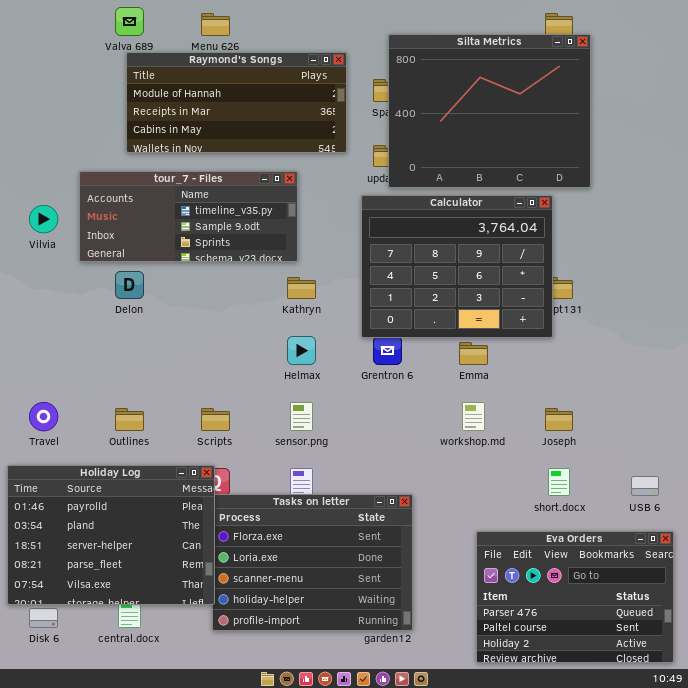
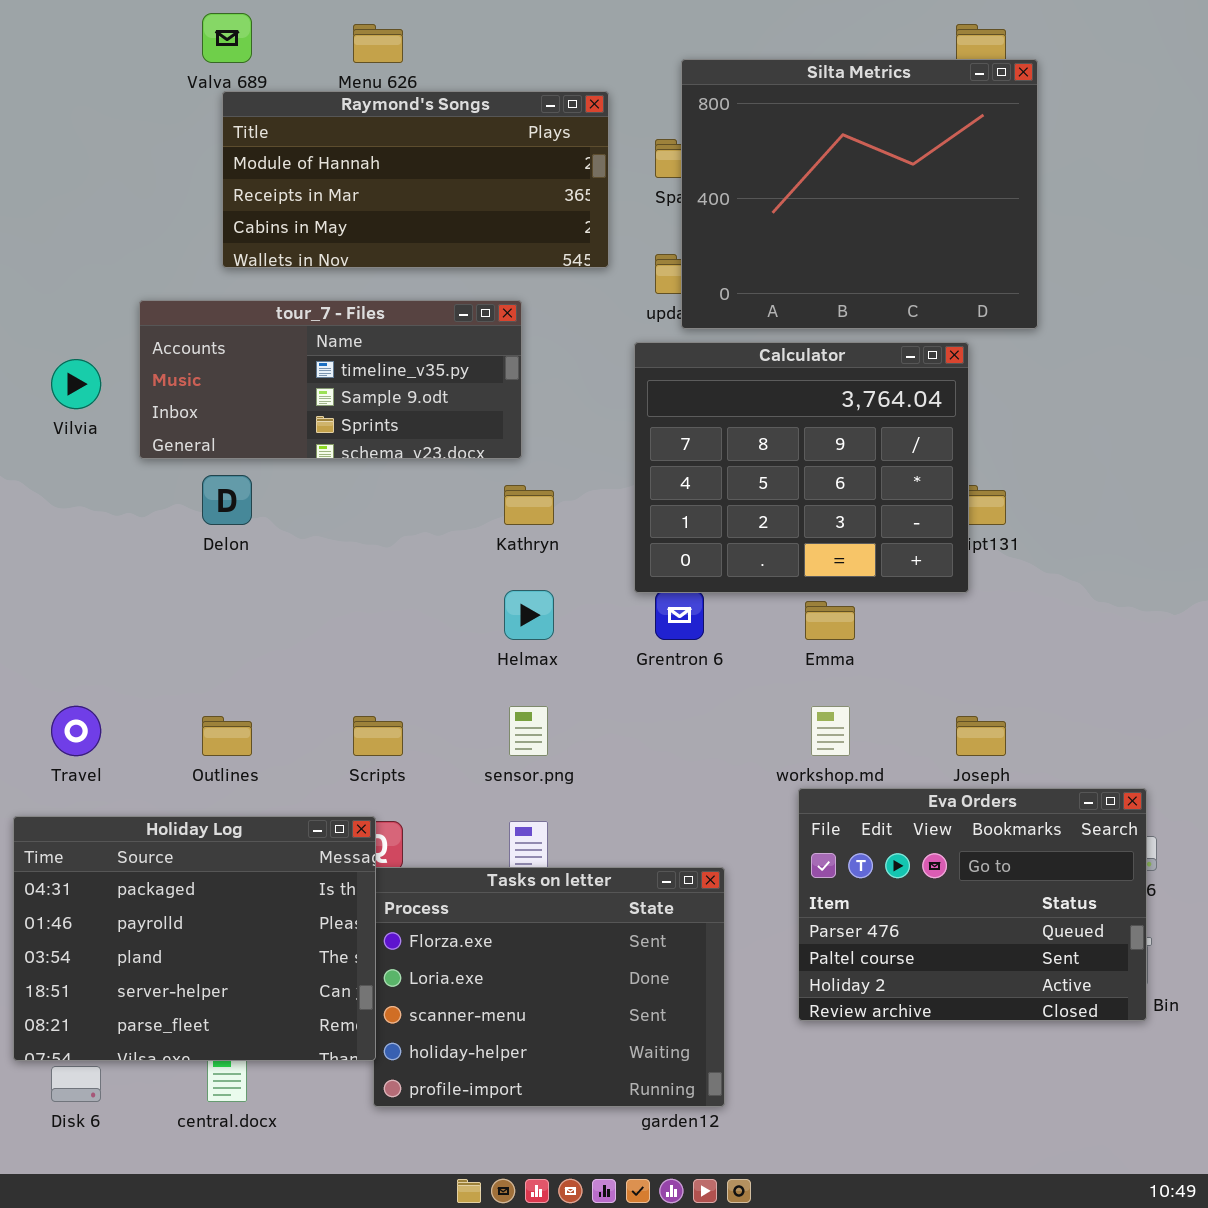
Holiday Log: [7,465,215,605] -> [13,816,376,1061], scrolled up 1 row
Eva Orders: [476,531,674,663] -> [798,788,1147,1021], moved

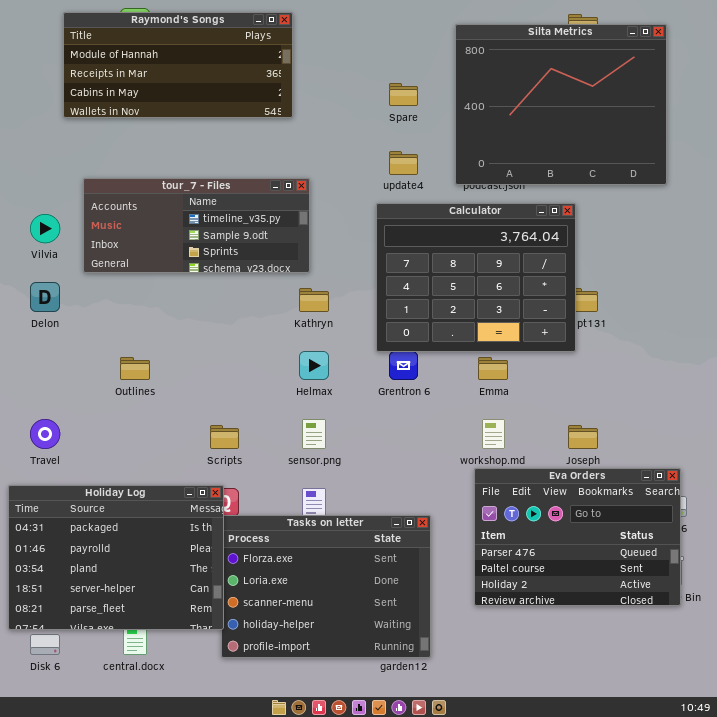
Silta Metrics: [681,59,1038,329] -> [455,24,667,185], moved
Raymond's Songs: [222,91,609,268] -> [63,12,293,118], moved
Delon: [202,475,252,525] -> [30,282,60,312], moved
Outlines: [202,716,252,756] -> [120,357,150,380], moved

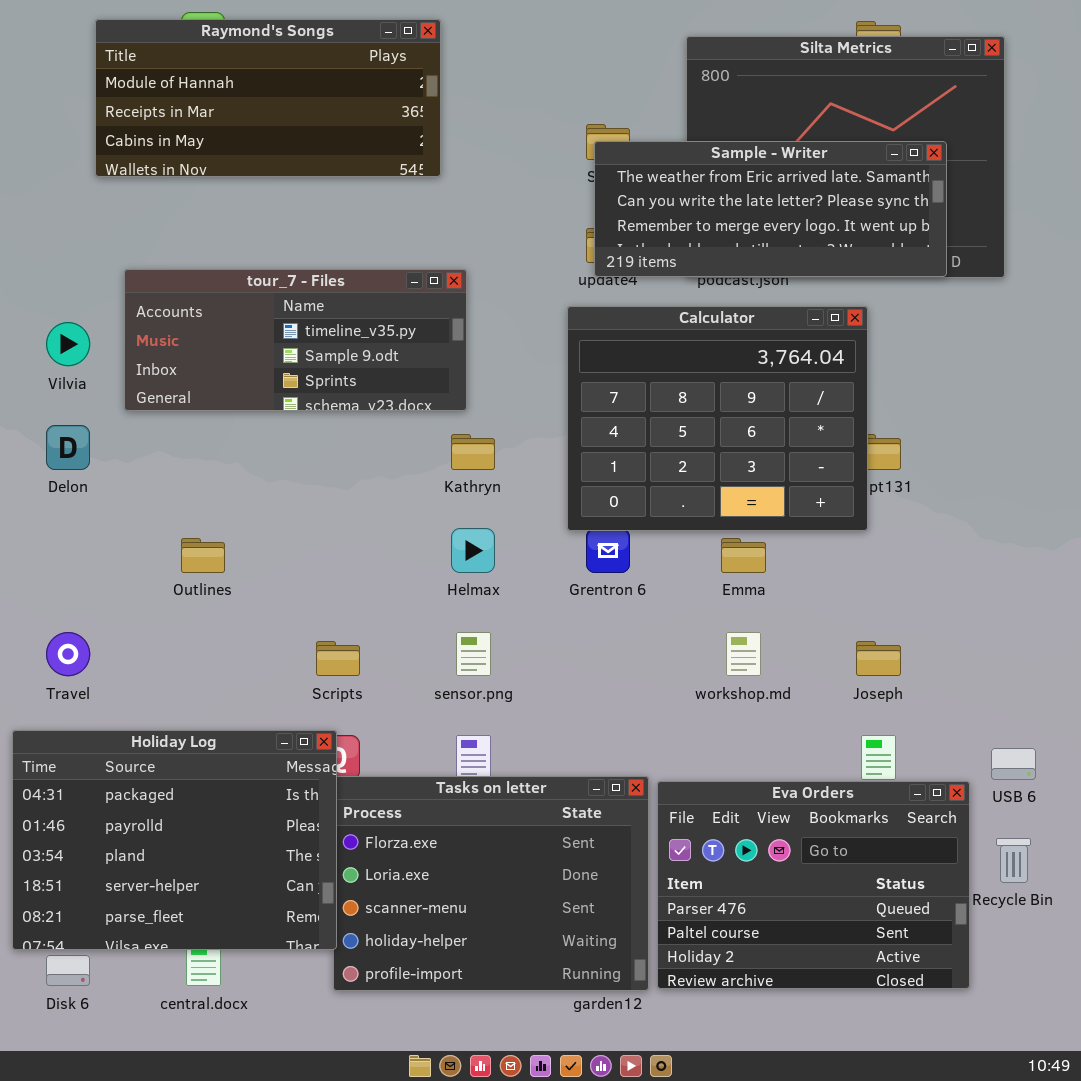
Sample - Writer: none -> [594,141,947,277], opened
Eva Orders: [474,468,681,606] -> [657,781,970,989], moved

